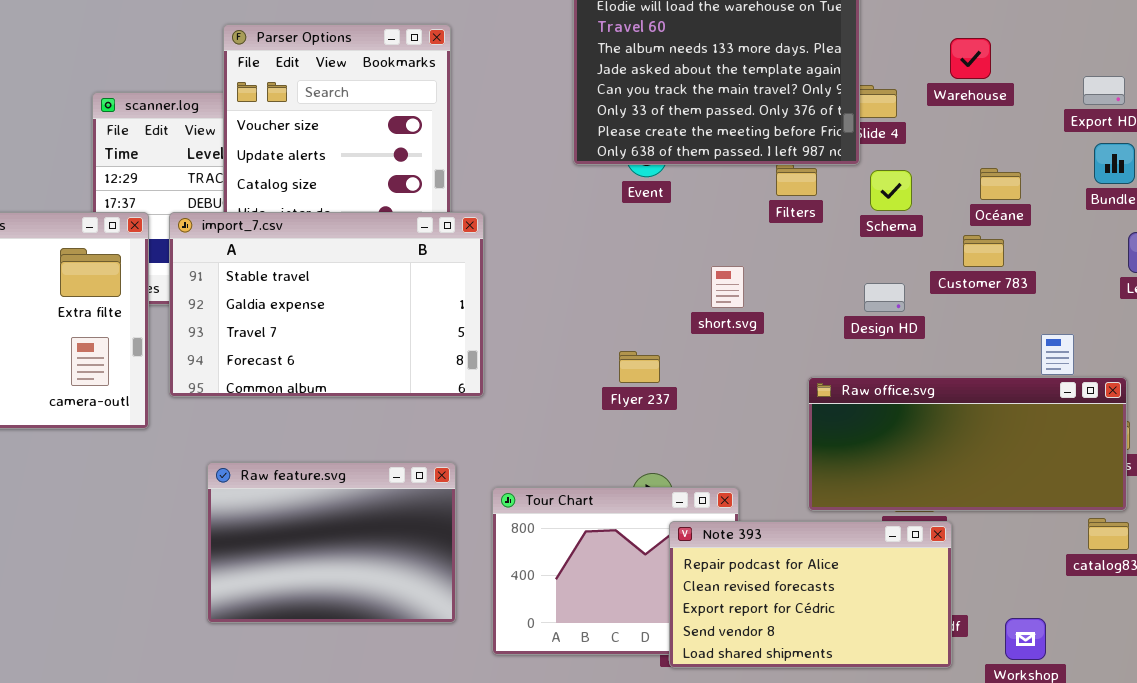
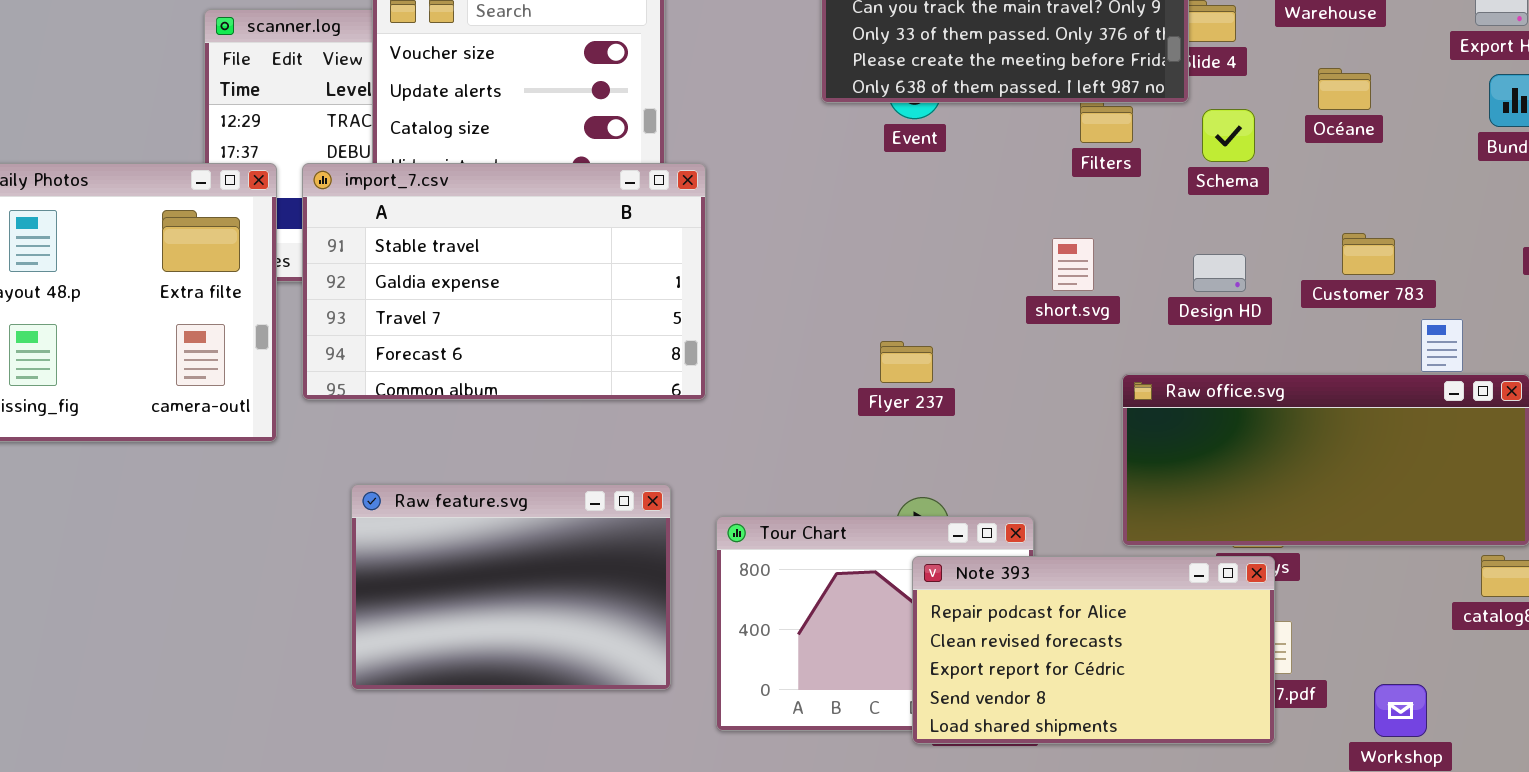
Océane: [980,168,1021,200] -> [1318,68,1371,110], moved
Customer 783: [963,235,1004,267] -> [1342,233,1395,275], moved
short.svg: [711,266,744,308] -> [1052,238,1094,291], moved
Note 393: [669,521,952,668] -> [912,556,1275,744], moved

